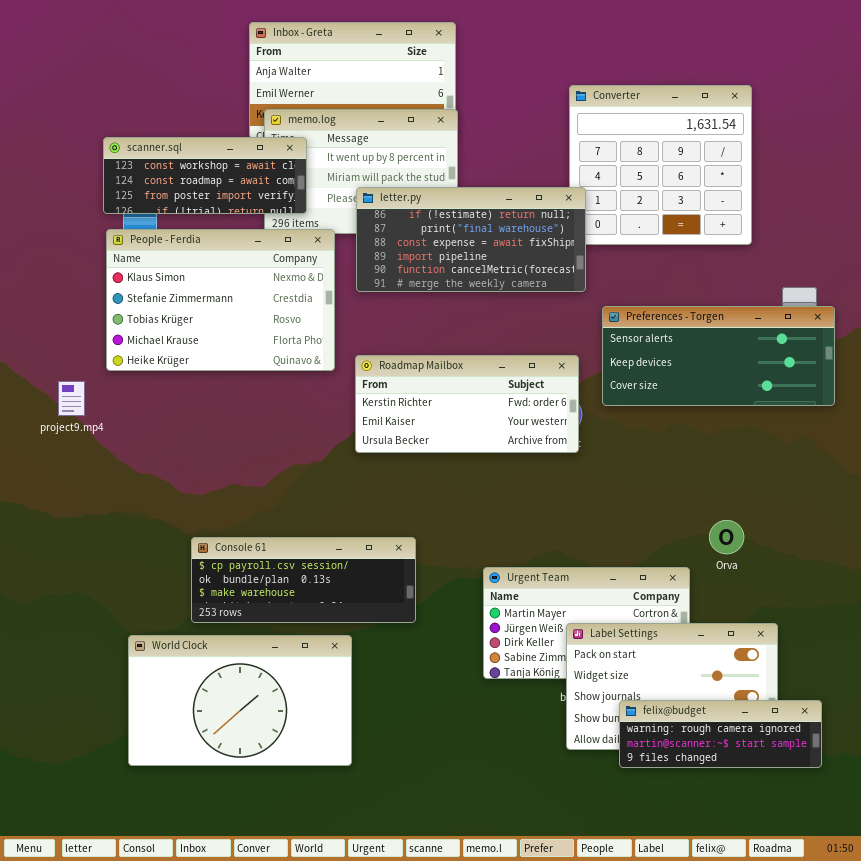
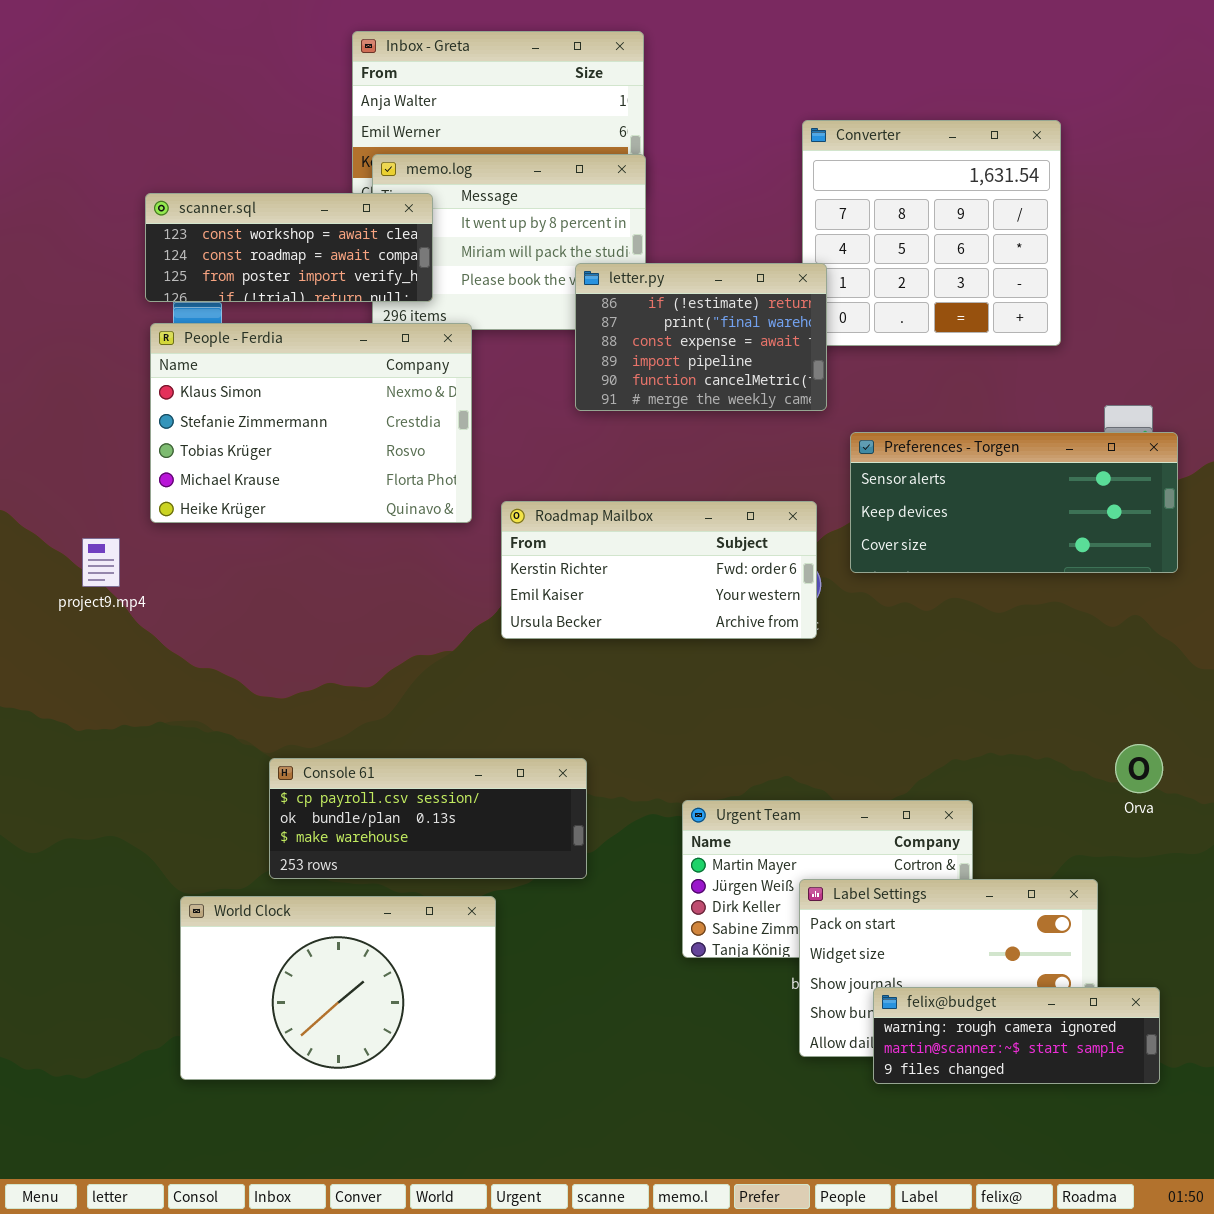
letter.py: [356,187,586,292] -> [575,263,827,411], resized
Orva: [709,520,744,554] -> [1115,744,1163,793], moved

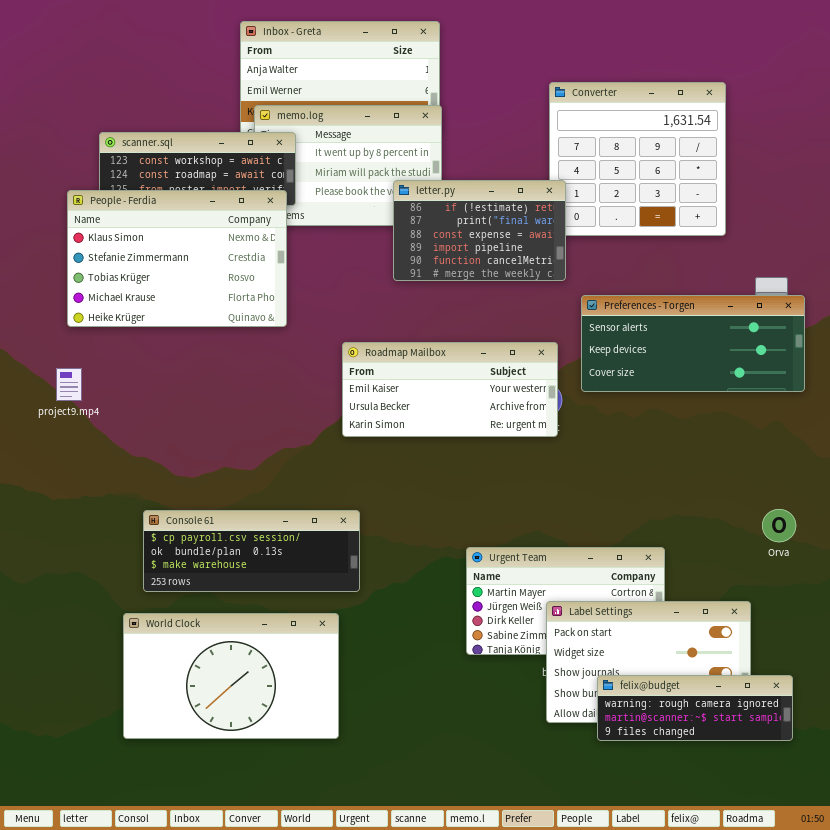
People - Ferdia: [150,323,472,523] -> [67,190,287,327], moved
Roadmap Mailbox: [501,501,817,639] -> [342,342,558,437], scrolled down 1 row
Console 61: [269,758,587,879] -> [143,510,360,592], moved

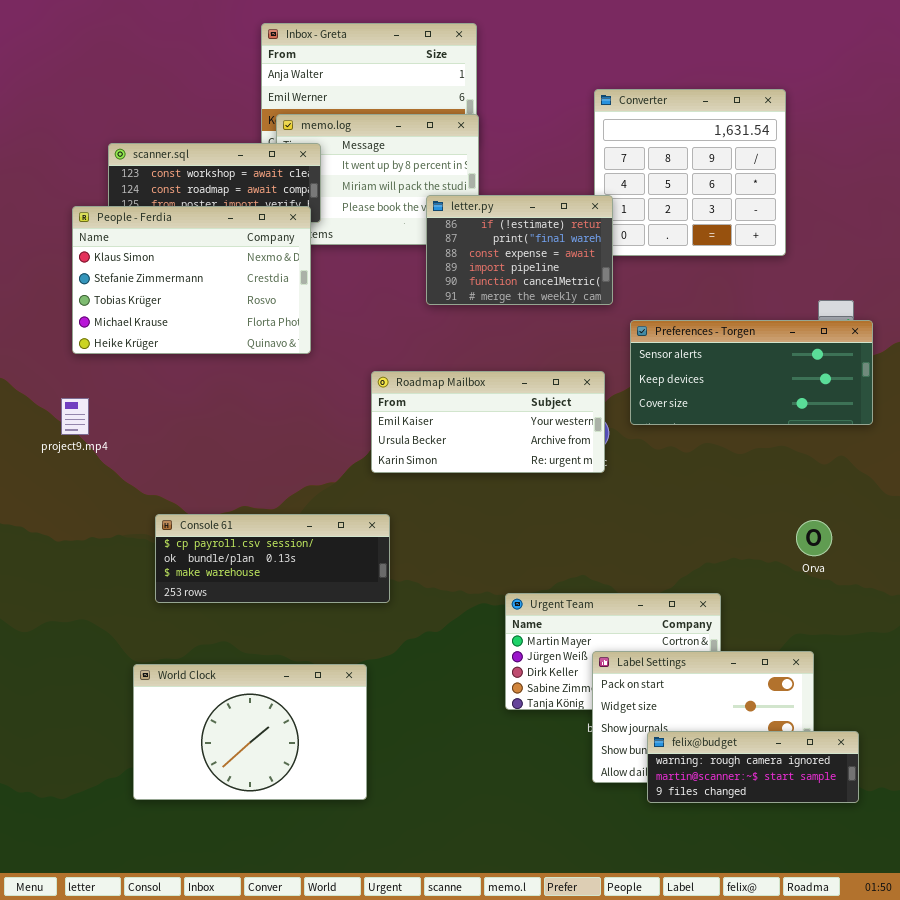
Orva: [762,509,796,542] -> [796,520,832,556], moved
Console 61: [143,510,360,592] -> [155,514,390,603], moved

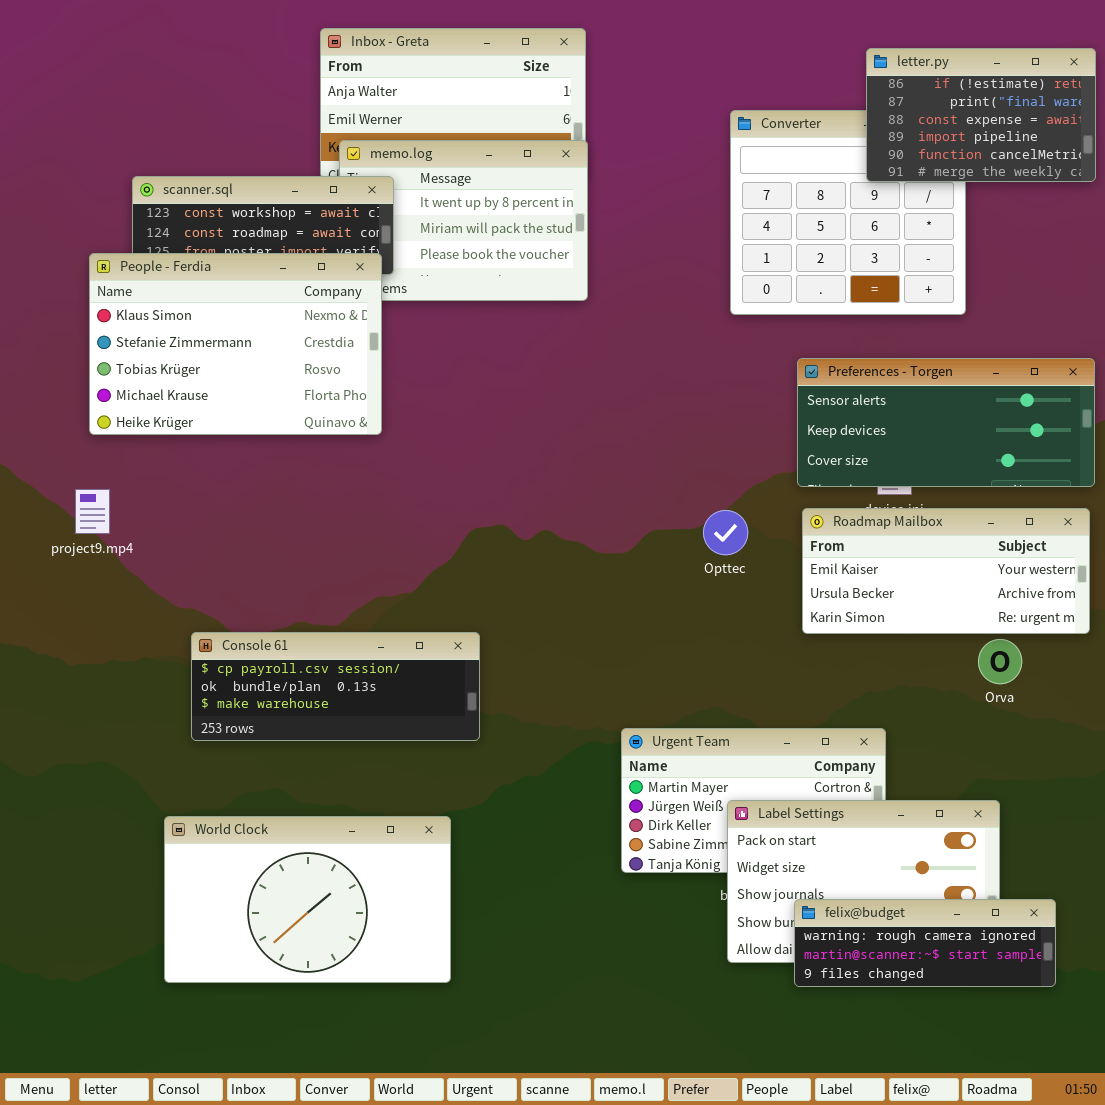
letter.py: [426,195,613,305] -> [866,48,1096,182], moved
Preferences - Torgen: [630,320,873,425] -> [797,358,1095,487], moved
Roadmap Mailbox: [371,371,605,473] -> [802,508,1090,634], moved

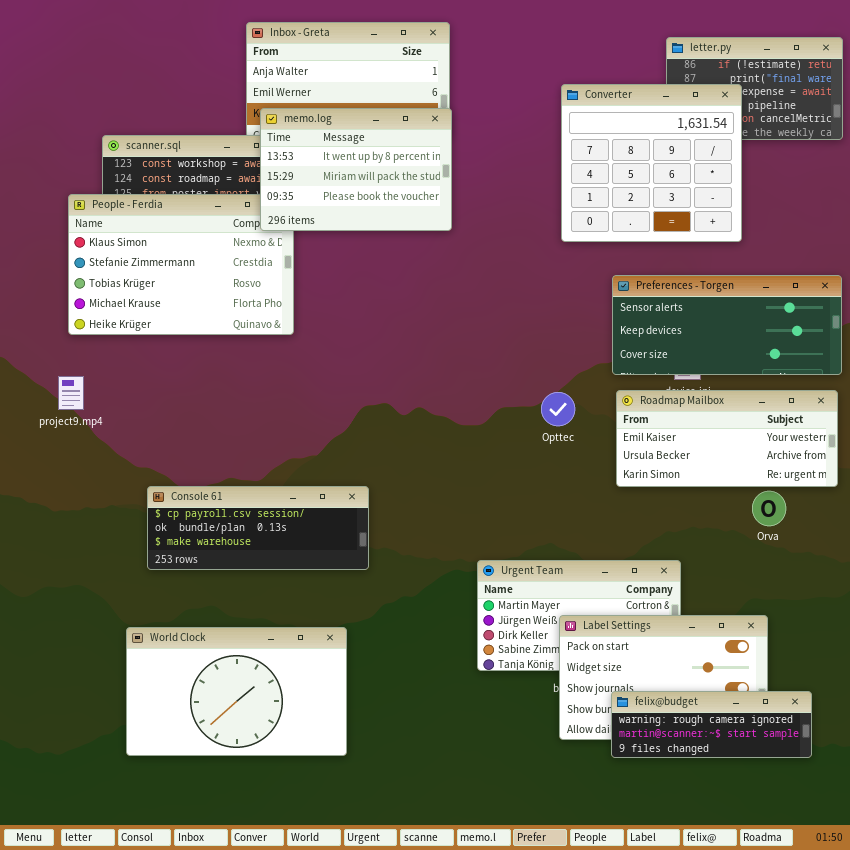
Converter: [730,110,966,315] -> [561,84,742,242], raised
memo.log: [339,140,588,301] -> [260,108,452,231], raised

